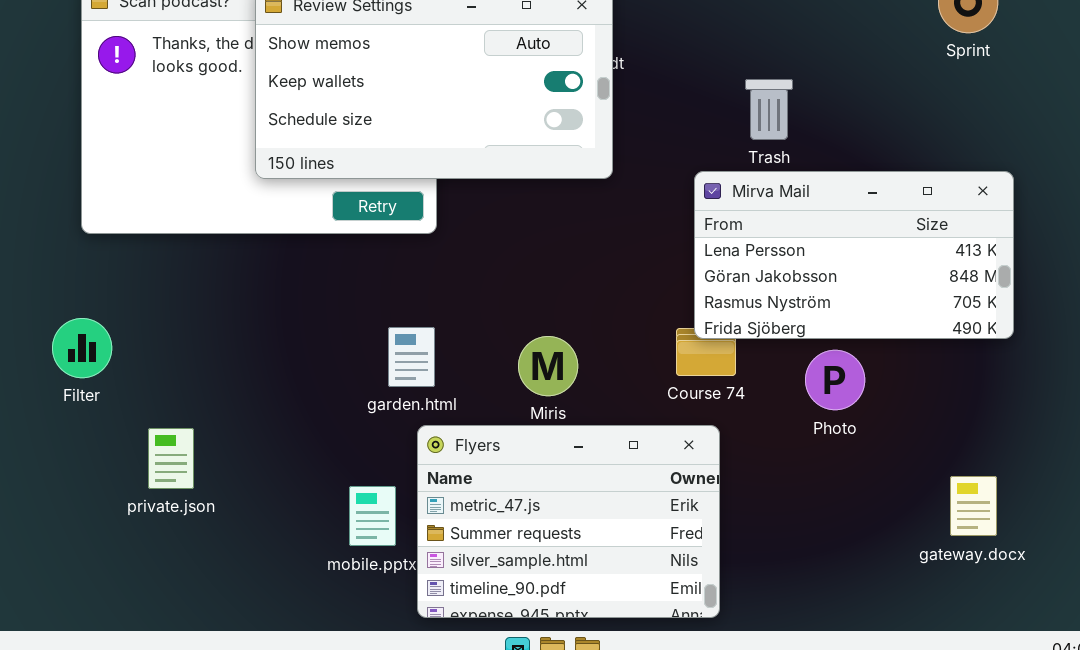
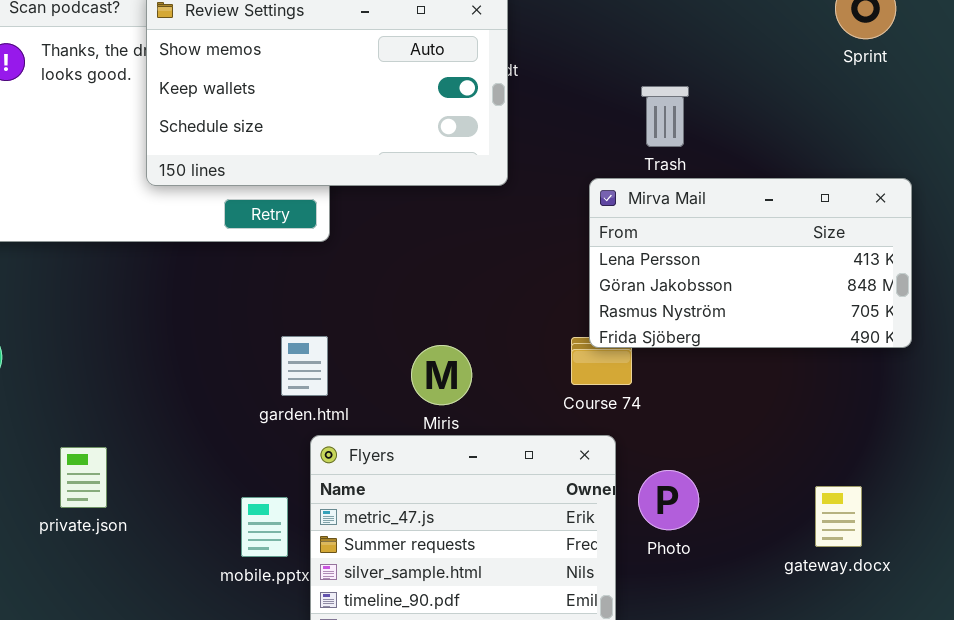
Photo: [805,350,865,410] -> [638,470,699,530], moved
private.json: [148,428,194,489] -> [60,447,107,508], moved
gateway.docx: [950,476,997,536] -> [815,486,862,547], moved

